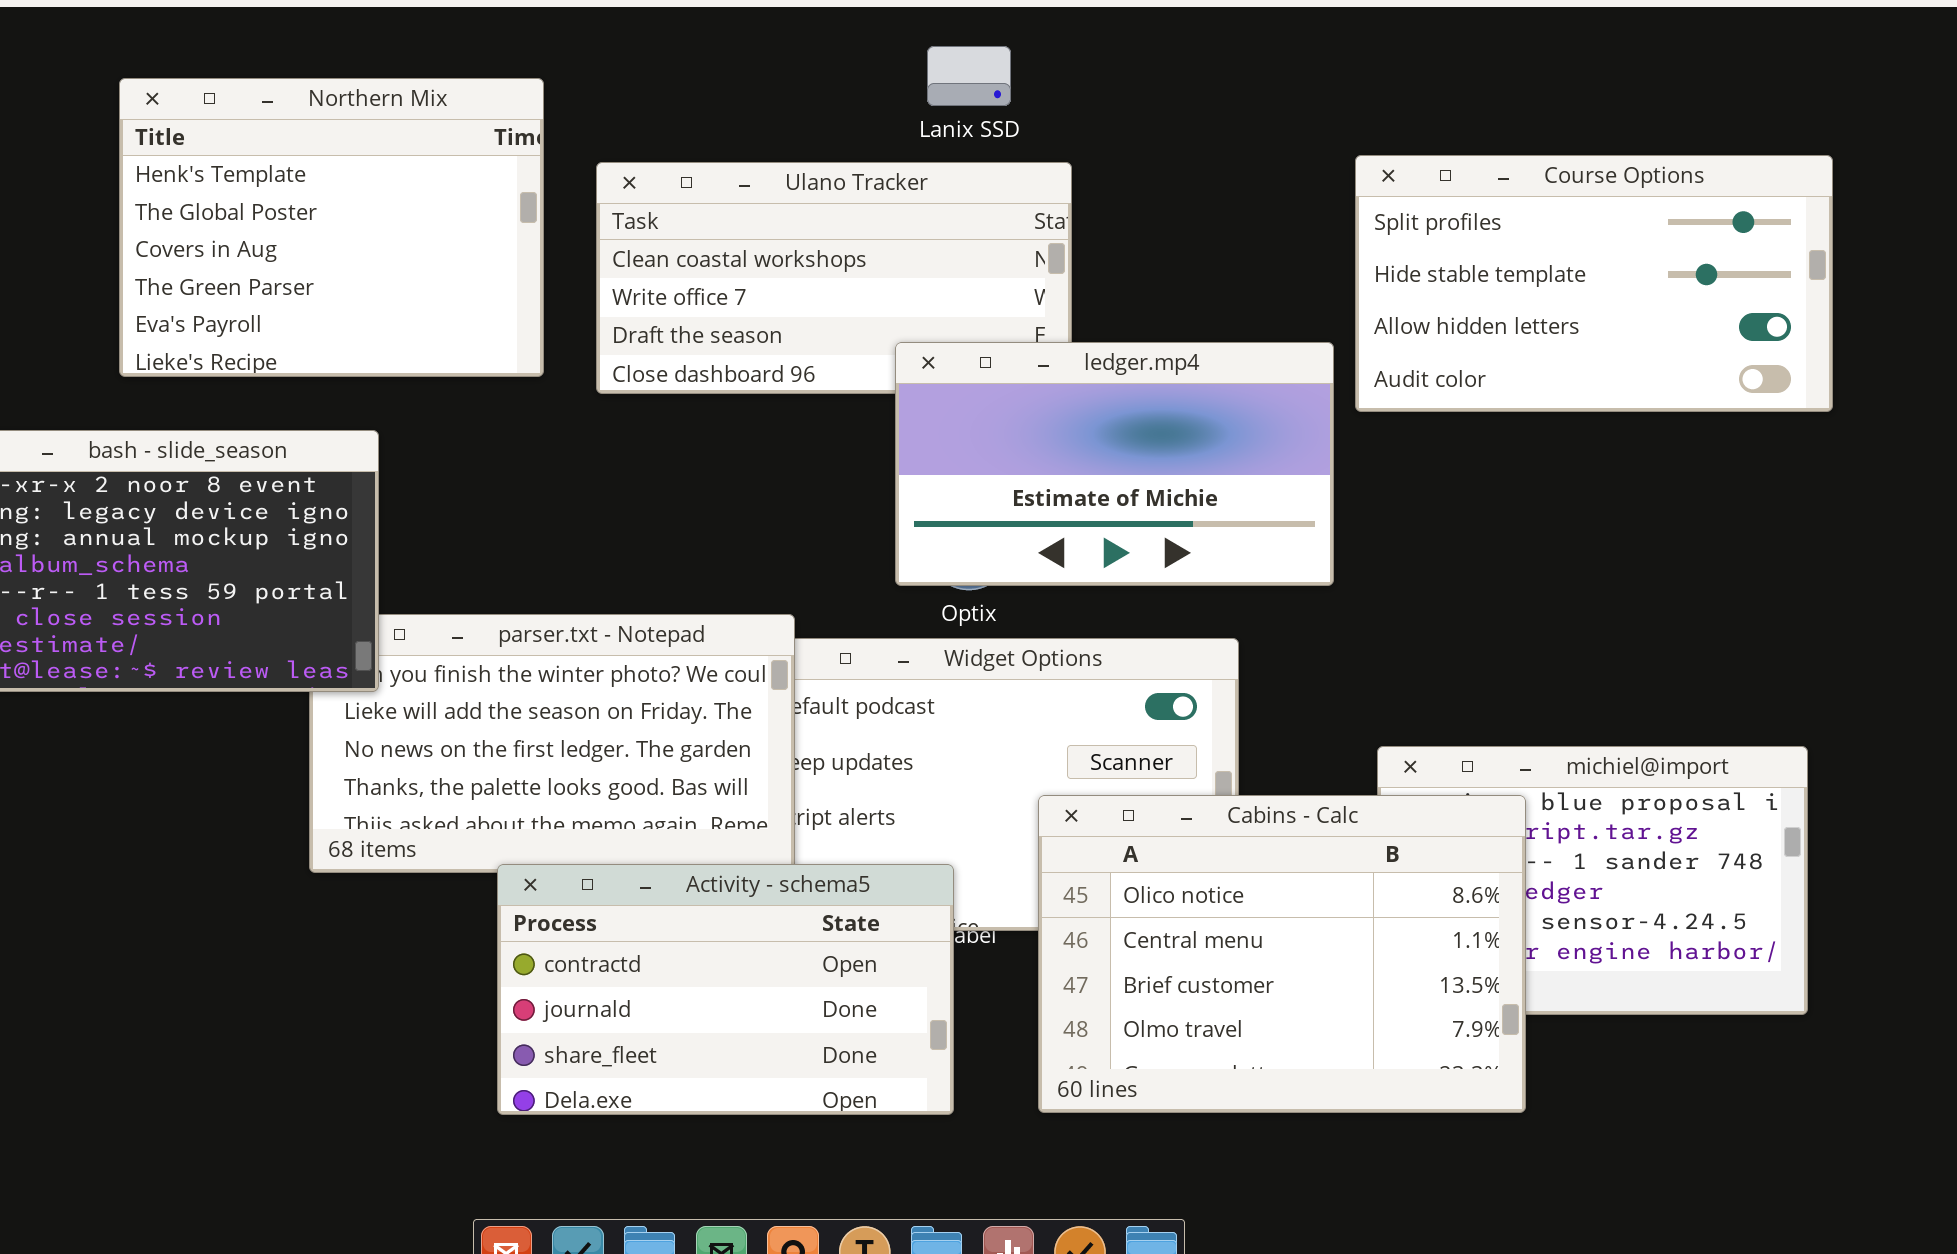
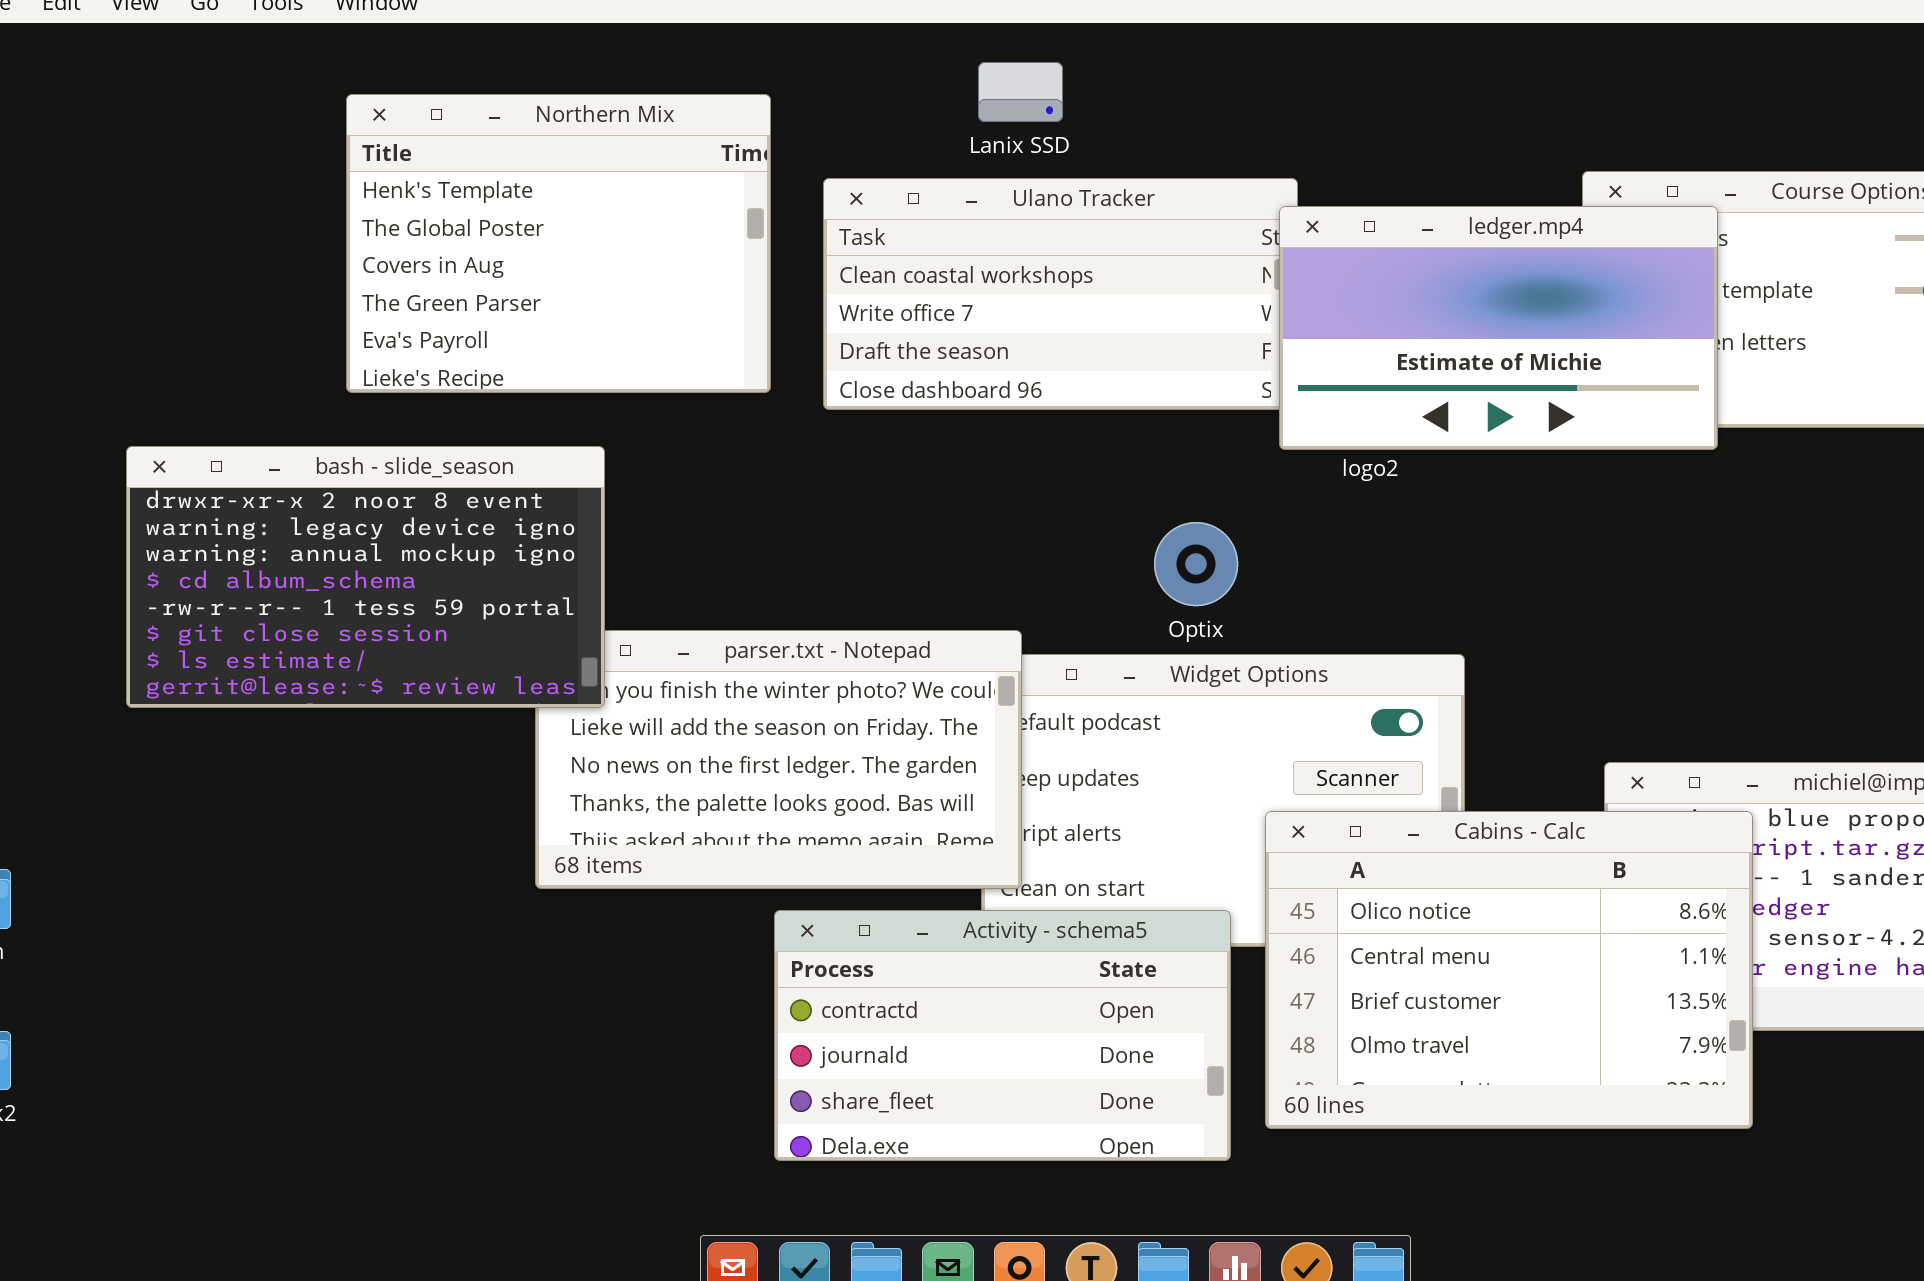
Lanix SSD: [927,46,1011,106] -> [978,62,1063,122], moved
ledger.mp4: [895,342,1334,586] -> [1279,206,1718,450], moved
Activity - schema5: [497,864,954,1115] -> [774,910,1231,1161], moved

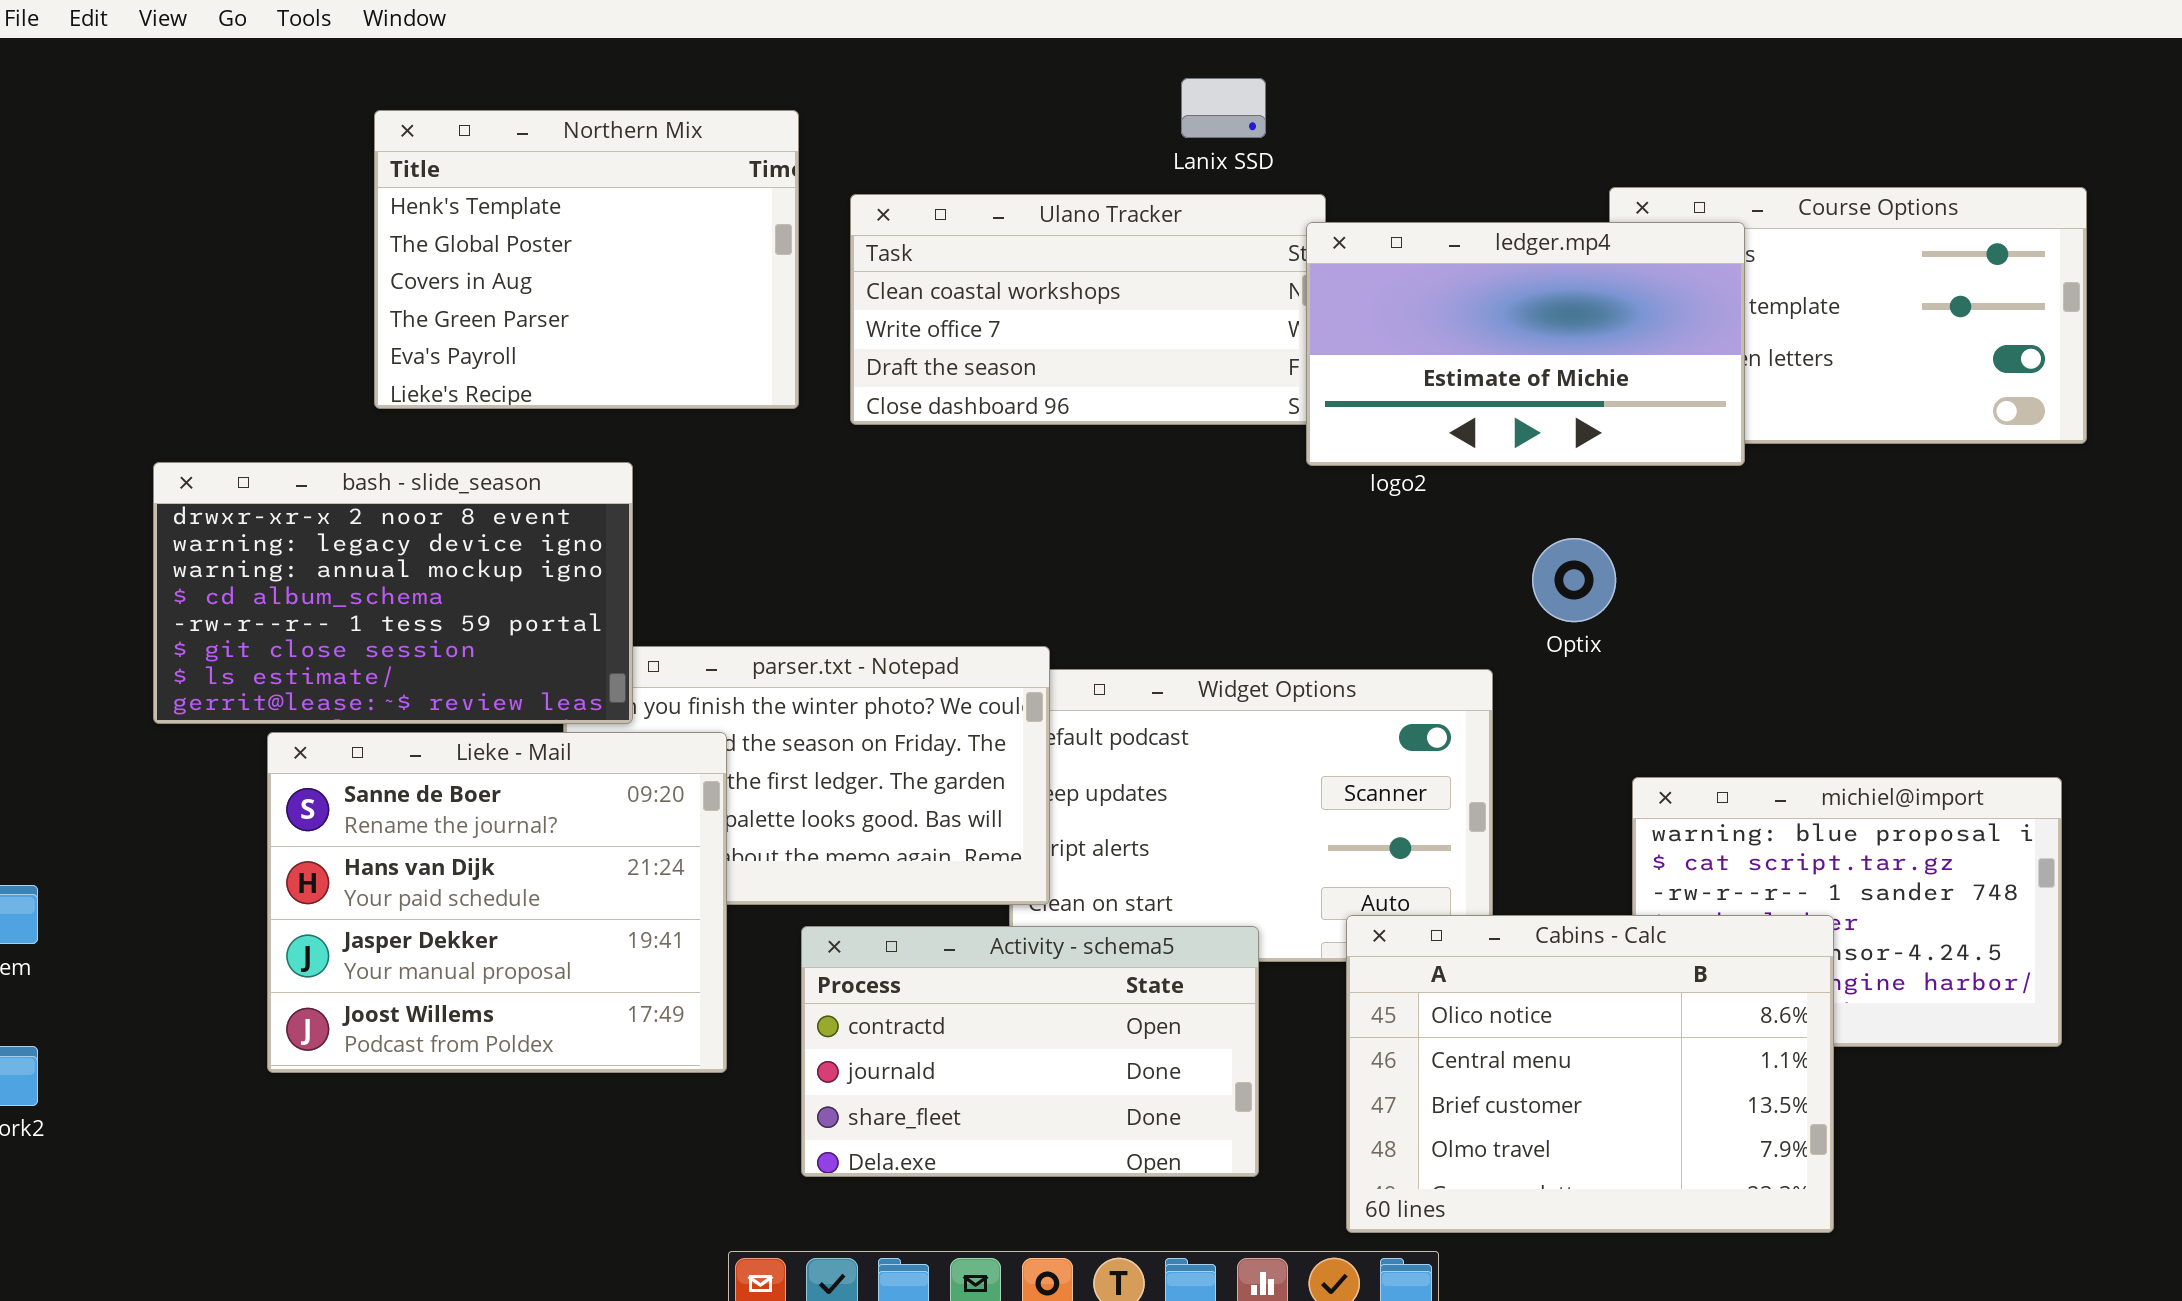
Lanix SSD: [978,62,1063,122] -> [1181,78,1266,138], moved
Optix: [1154,522,1238,606] -> [1532,538,1616,622], moved
Lieke - Mail: none -> [267,732,727,1073], opened
Cabins - Calc: [1265,811,1753,1129] -> [1346,915,1834,1233], moved

